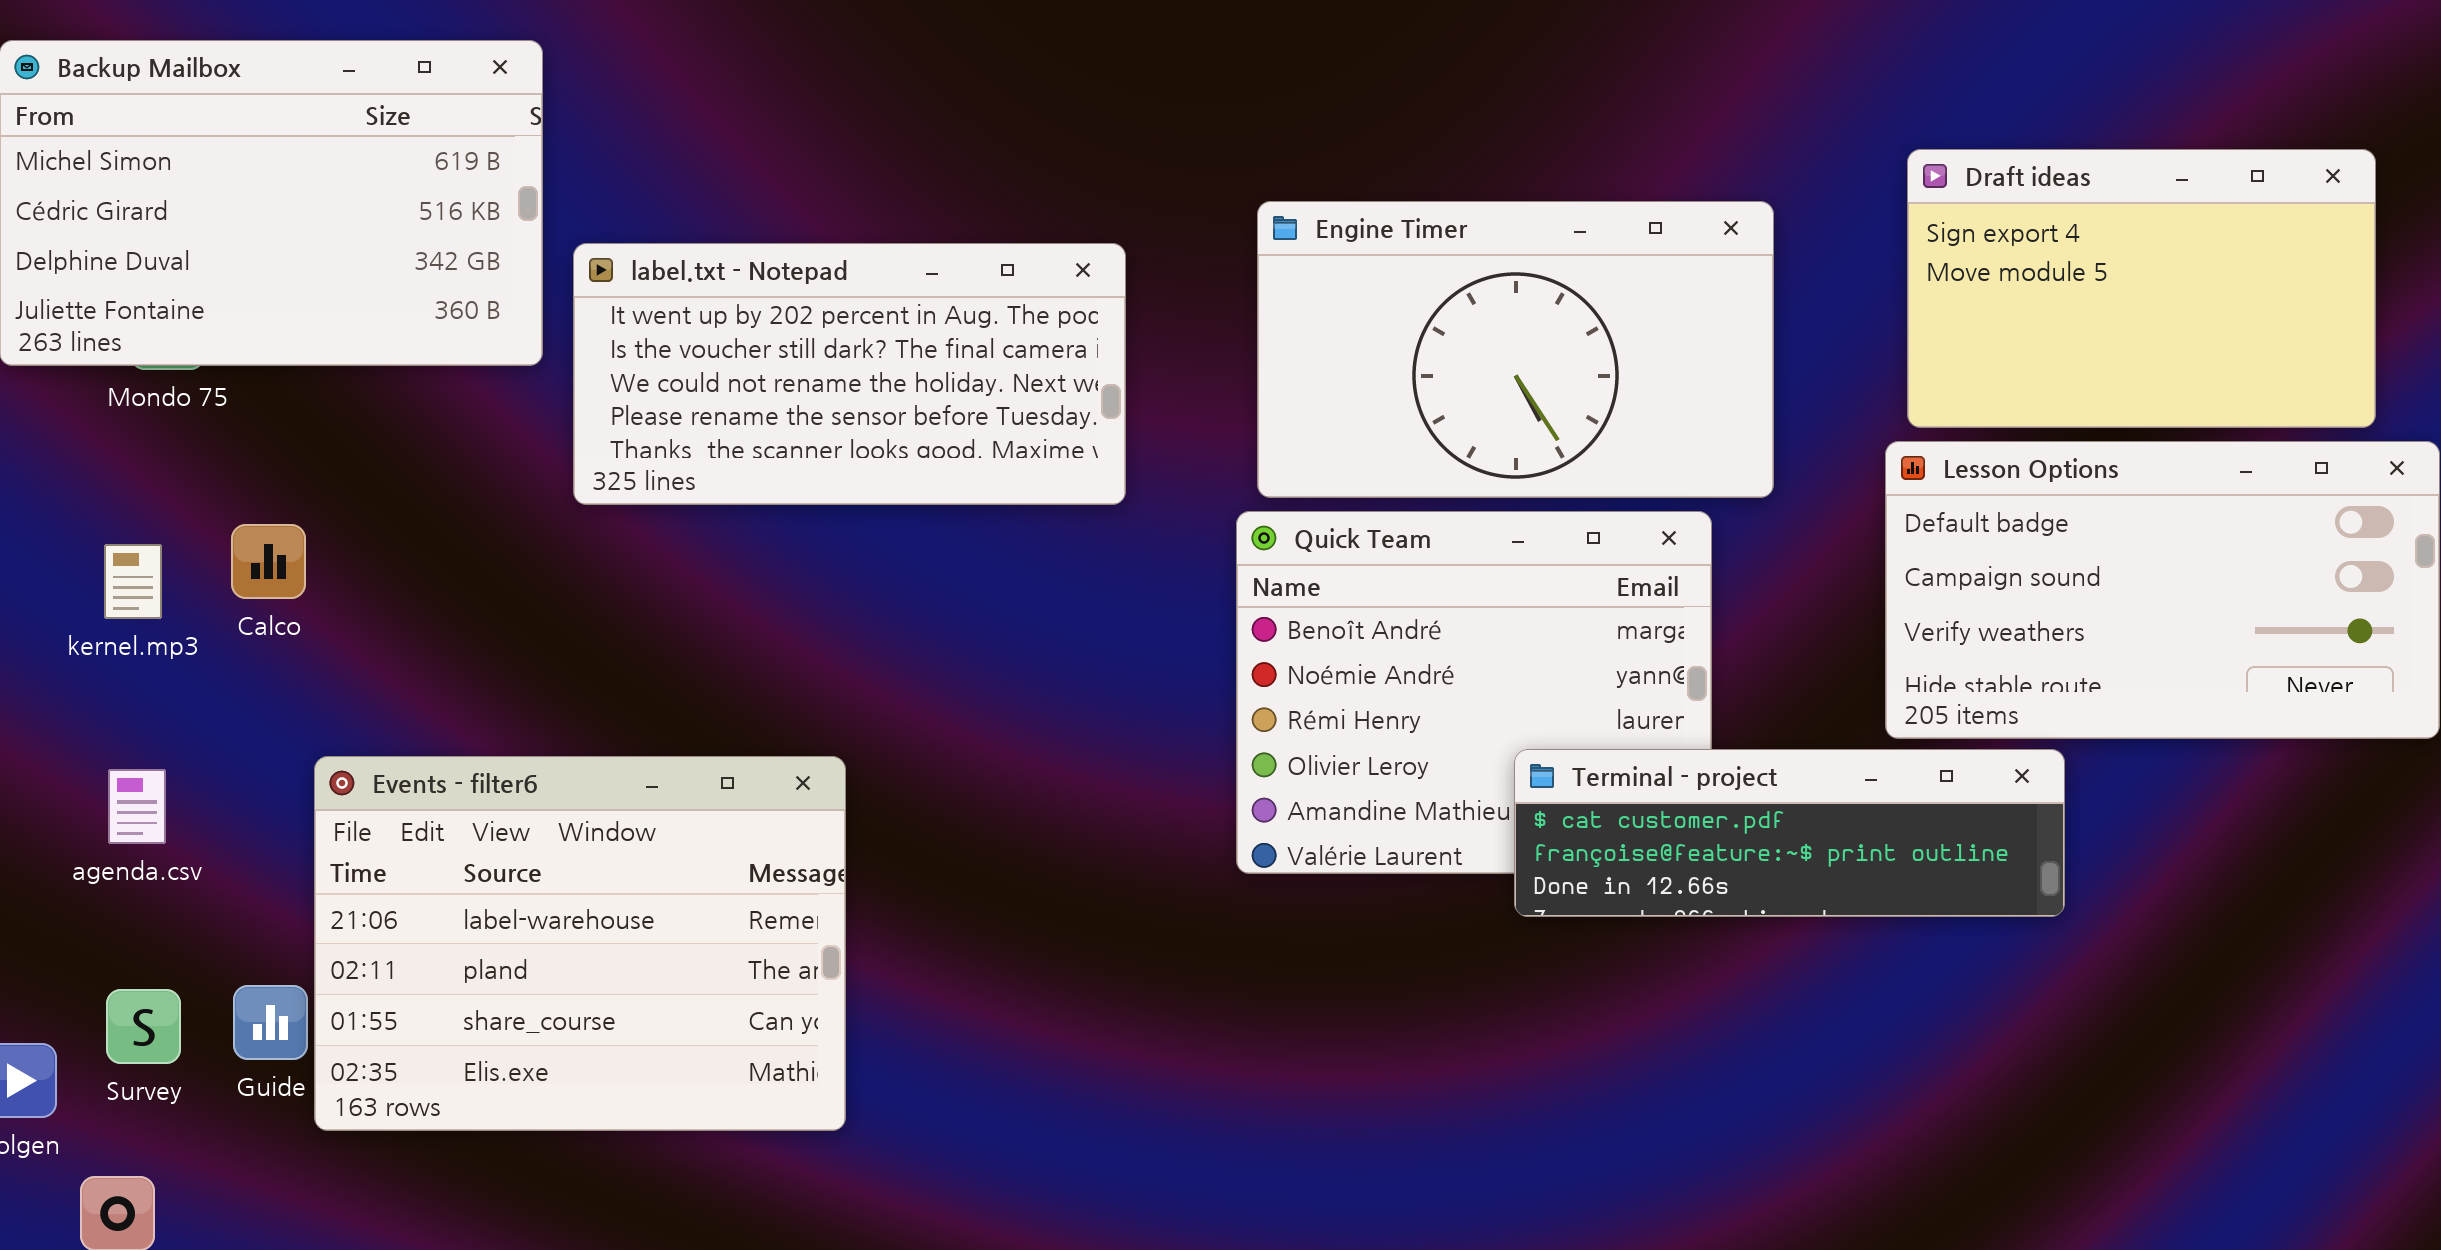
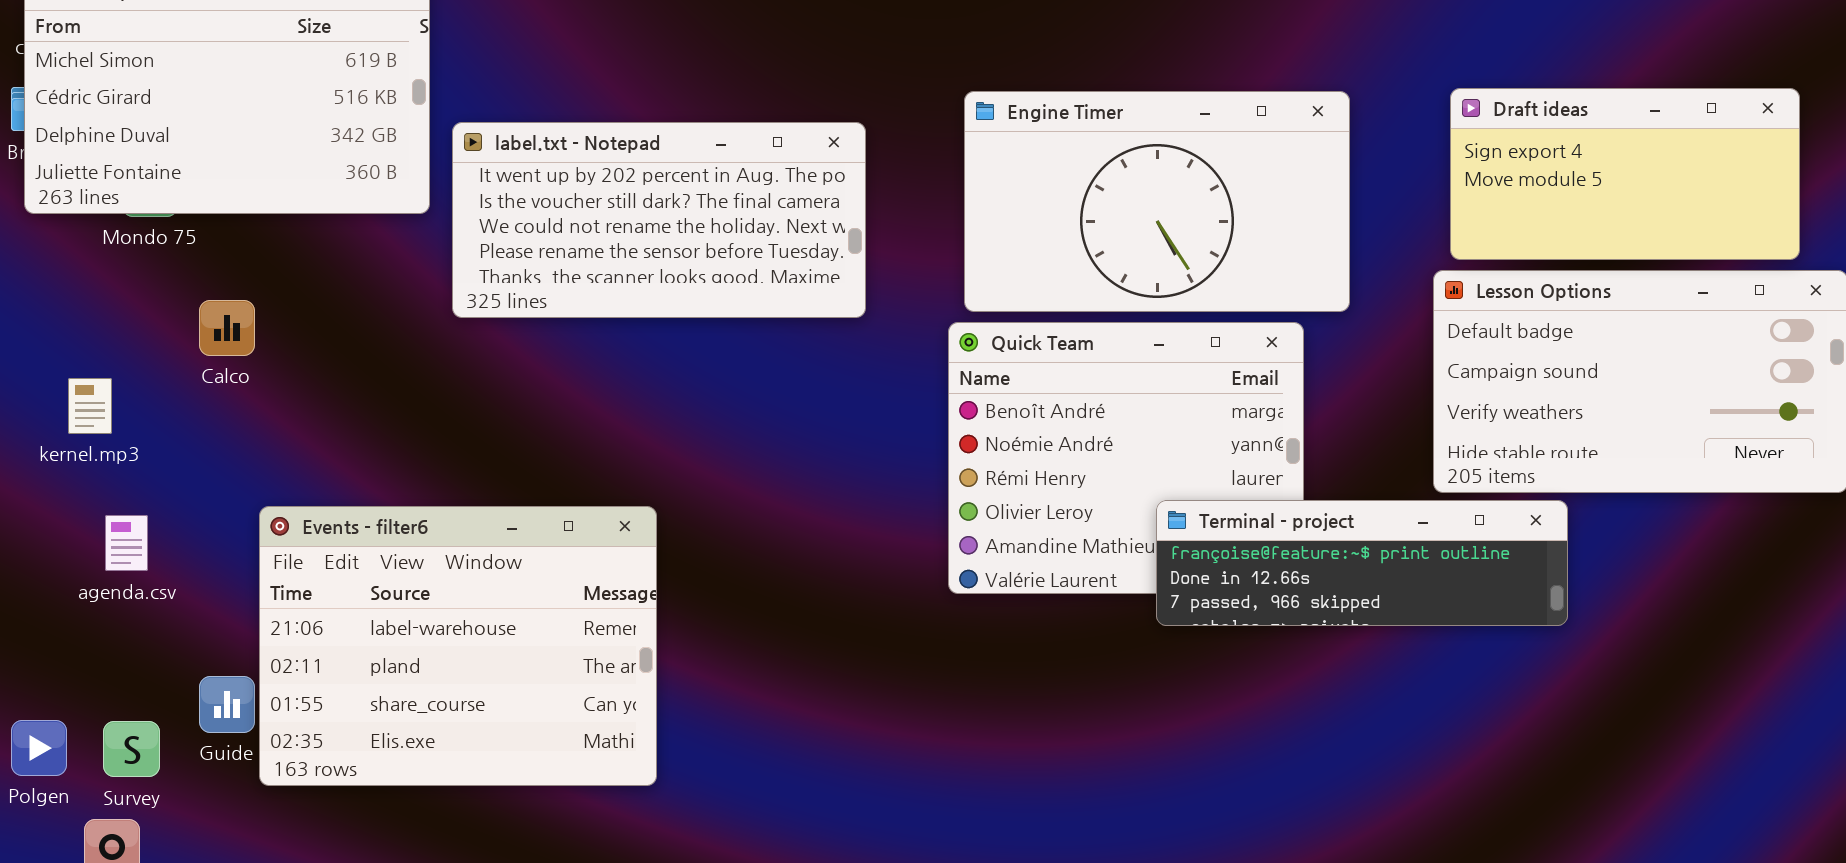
Draft ideas: [1907,149,2376,428] -> [1450,88,1800,260], resized
Calco: [231,524,306,599] -> [199,300,255,356], moved
kernel.mp3: [104,544,162,619] -> [68,378,112,434], moved
Terminal - project: [1514,749,2065,917] -> [1156,500,1568,626], scrolled down 1 row
Survey: [106,989,181,1064] -> [103,721,160,777], moved

